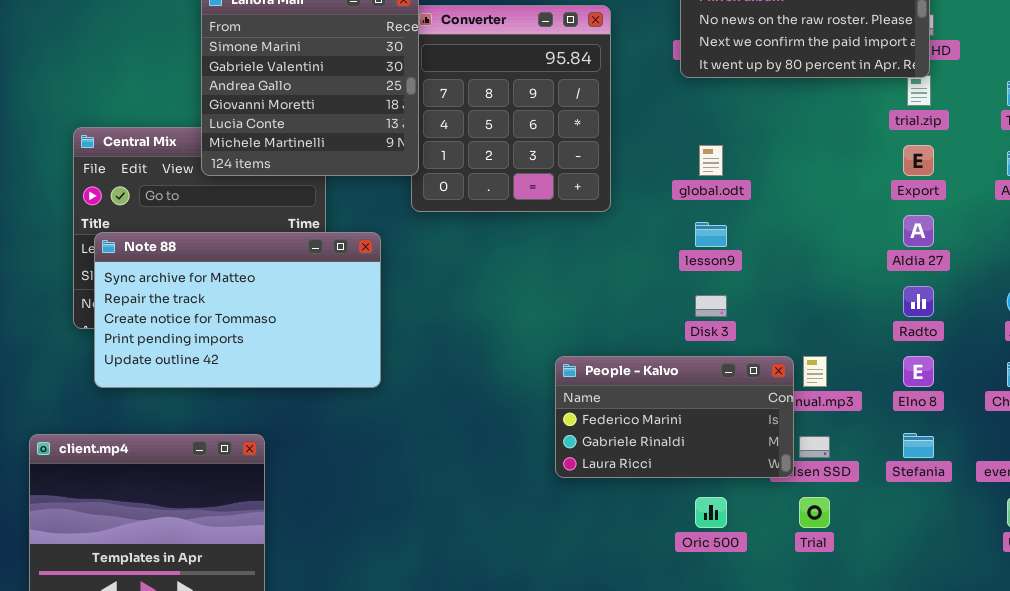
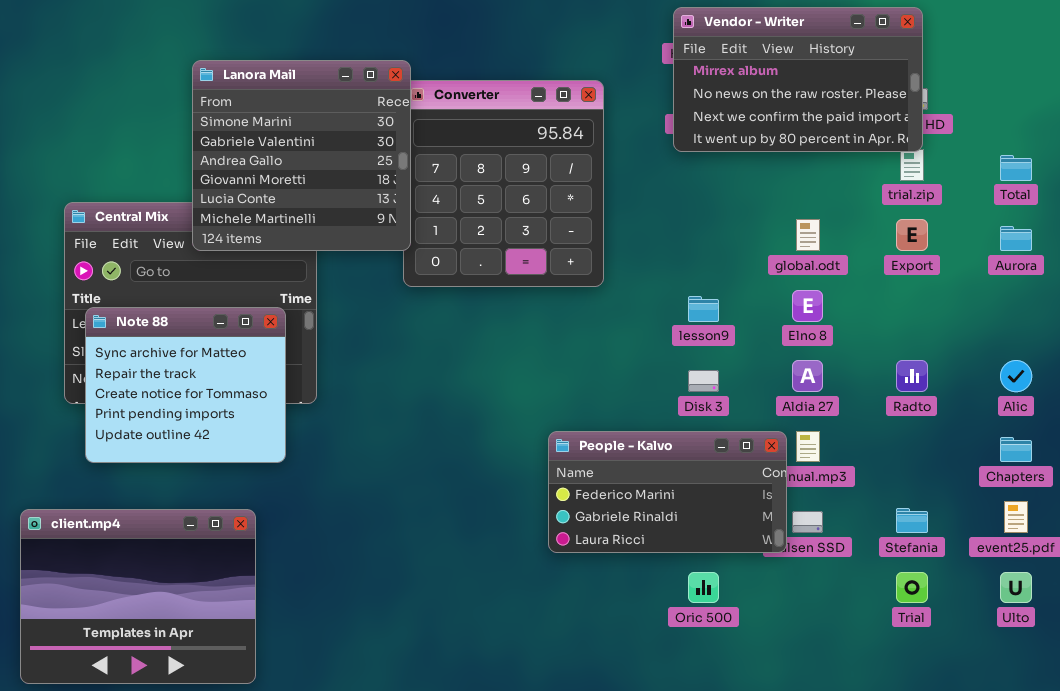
global.odt: [699,145,723,176] -> [796,219,820,251], moved
Aldia 27: [903,215,934,247] -> [792,360,823,392], moved
Note 88: [94,232,381,388] -> [85,307,286,463], resized
Elno 8: [903,356,934,387] -> [792,290,823,322], moved
Trial: [799,497,830,528] -> [896,572,928,603], moved

